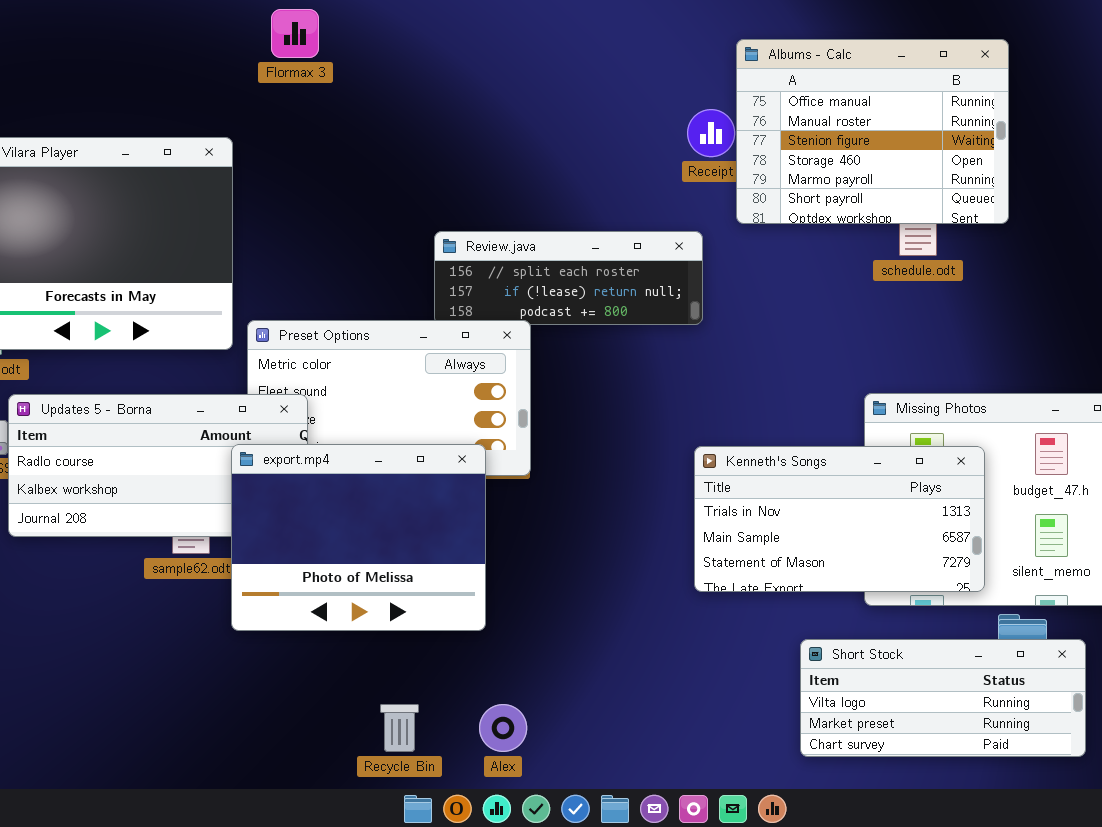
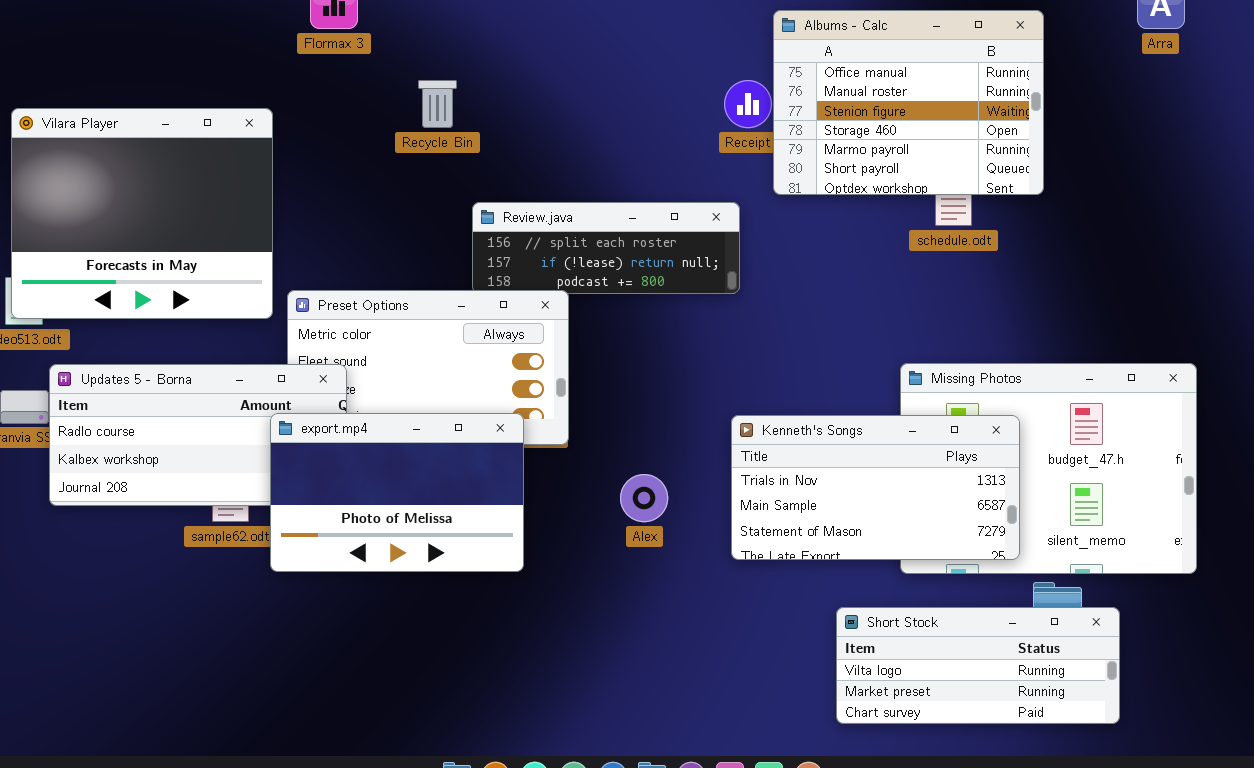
export.mp4: [231,444,486,631] -> [270,413,524,572], resized
Recycle Bin: [380,704,419,752] -> [418,80,457,128], moved
Alex: [479,704,527,752] -> [620,474,668,522], moved

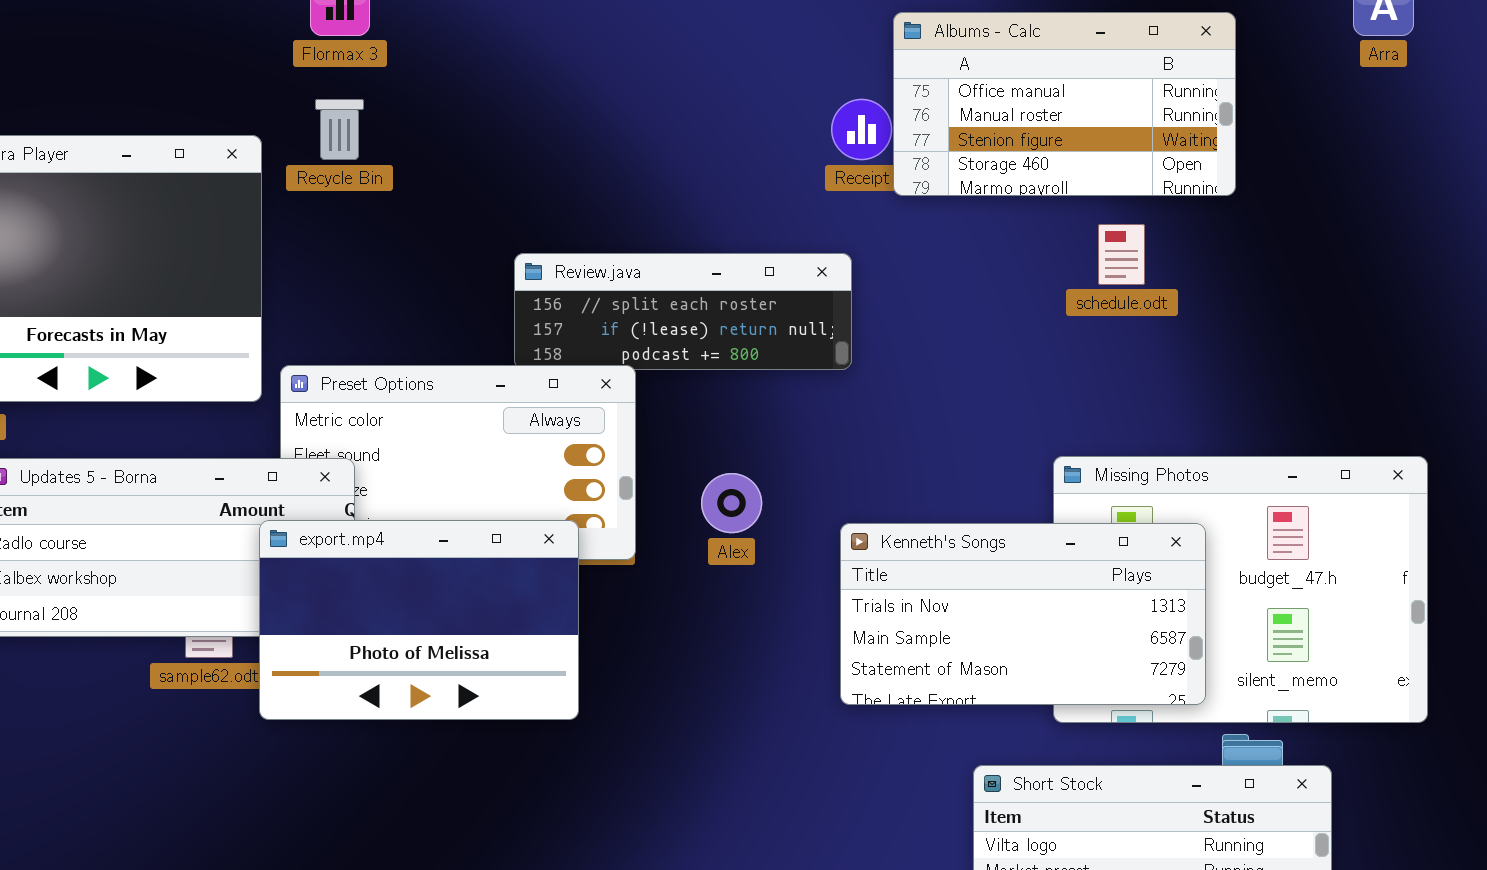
Albums - Calc: [773,10,1044,195] -> [893,12,1236,196], resized
Recycle Bin: [418,80,457,128] -> [315,99,364,160], moved
Alex: [620,474,668,522] -> [701,473,762,533], moved

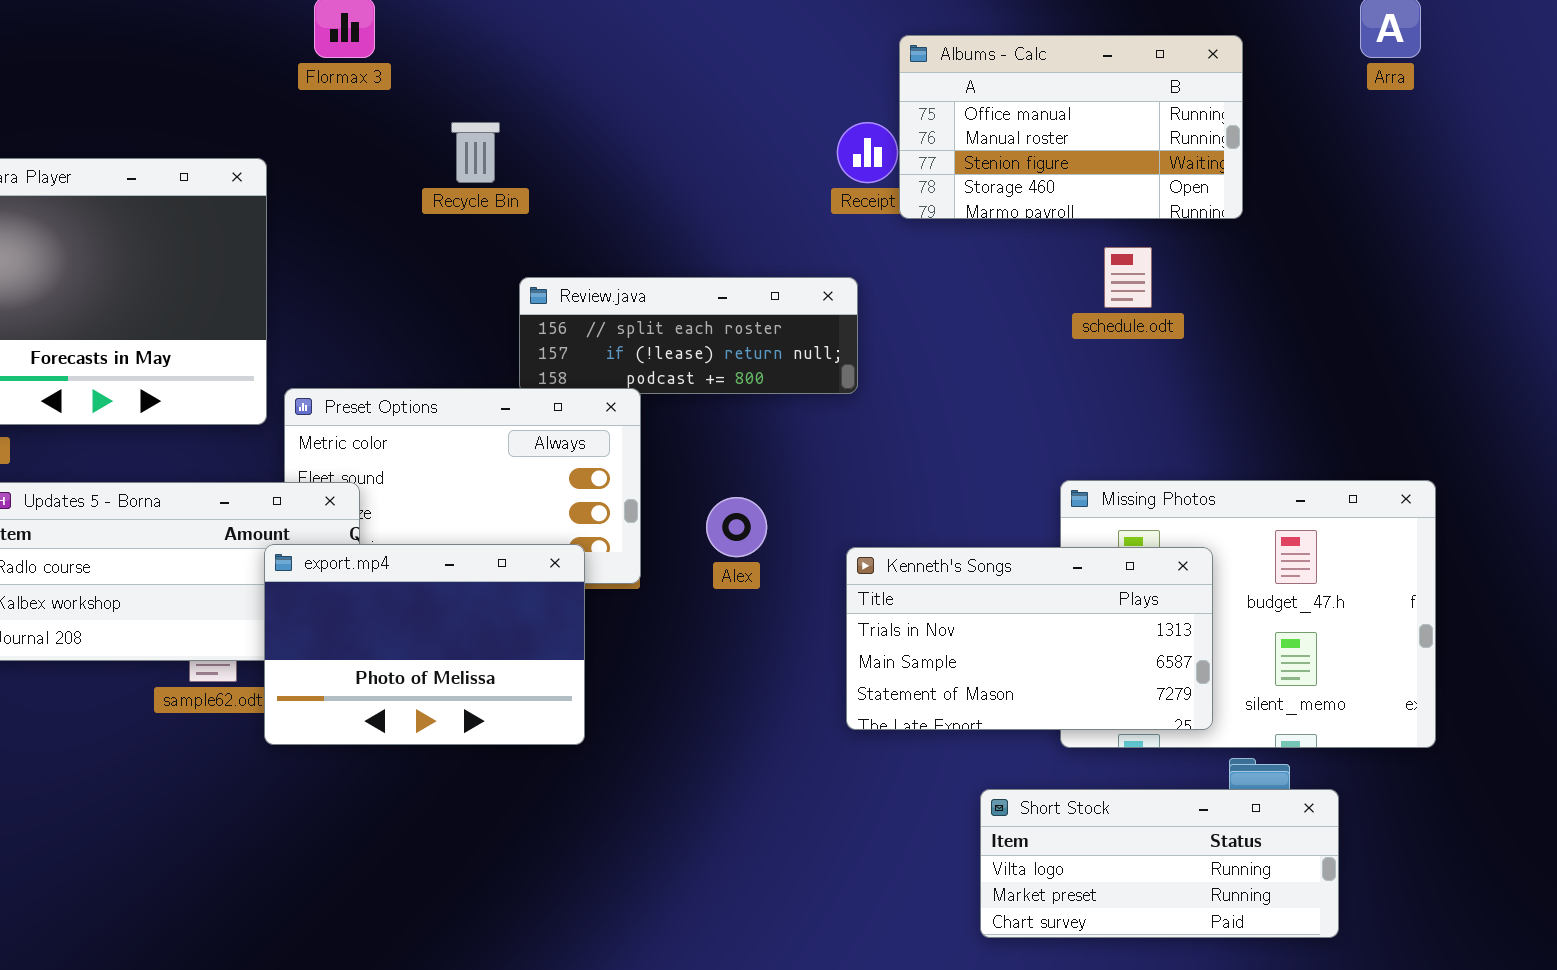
Recycle Bin: [315,99,364,160] -> [451,122,500,183], moved

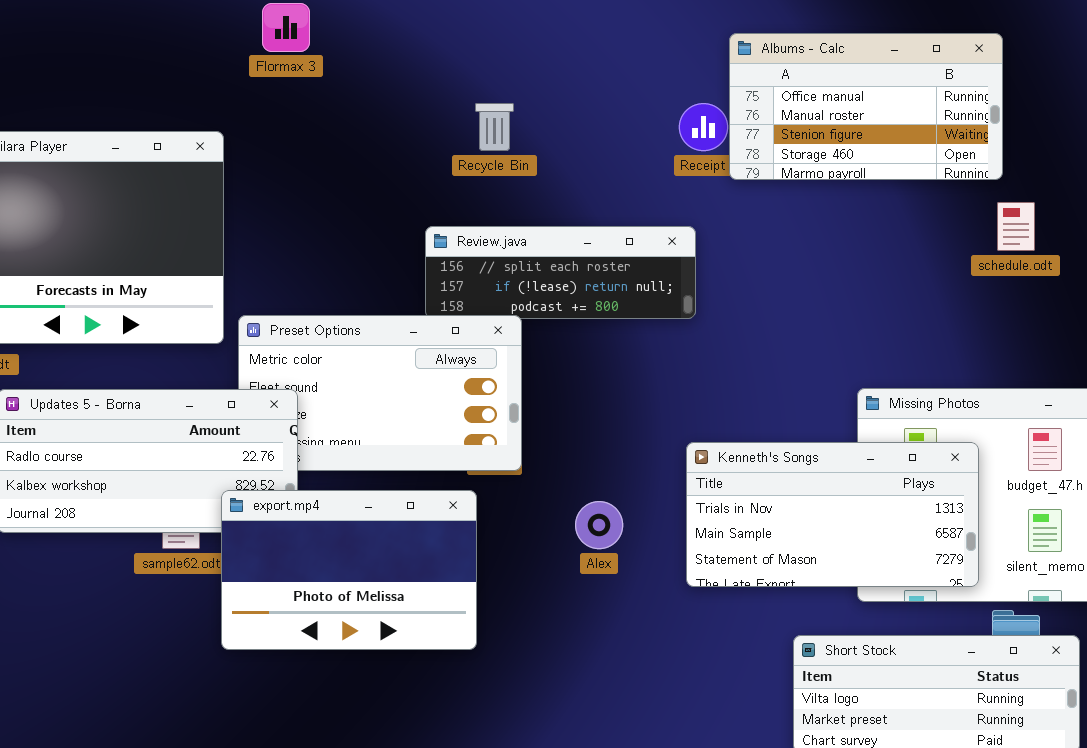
Recycle Bin: [451,122,500,183] -> [475,103,514,151], moved
schedule.odt: [1104,247,1152,308] -> [997,202,1035,251], moved
Alex: [706,497,767,557] -> [575,501,623,549], moved
export.mp4: [264,544,585,745] -> [221,490,477,650], moved

